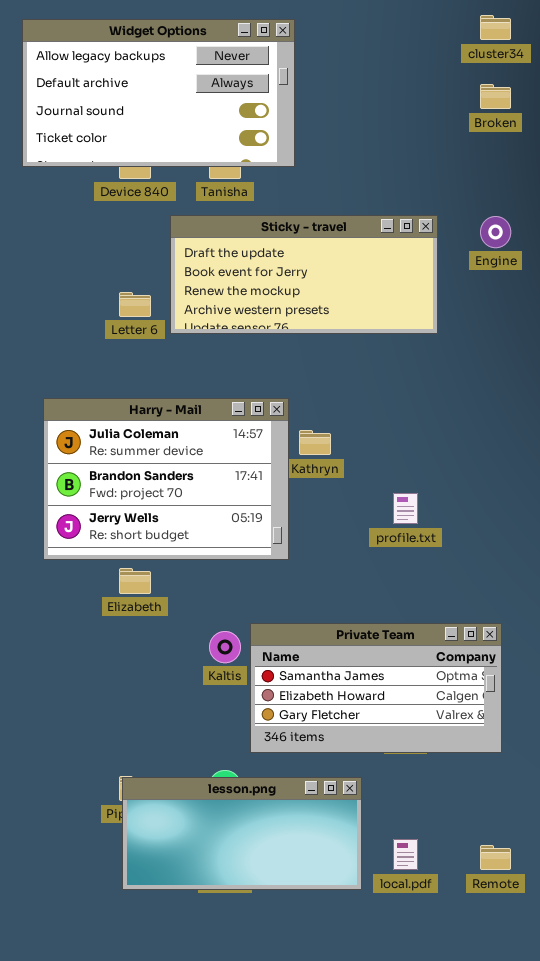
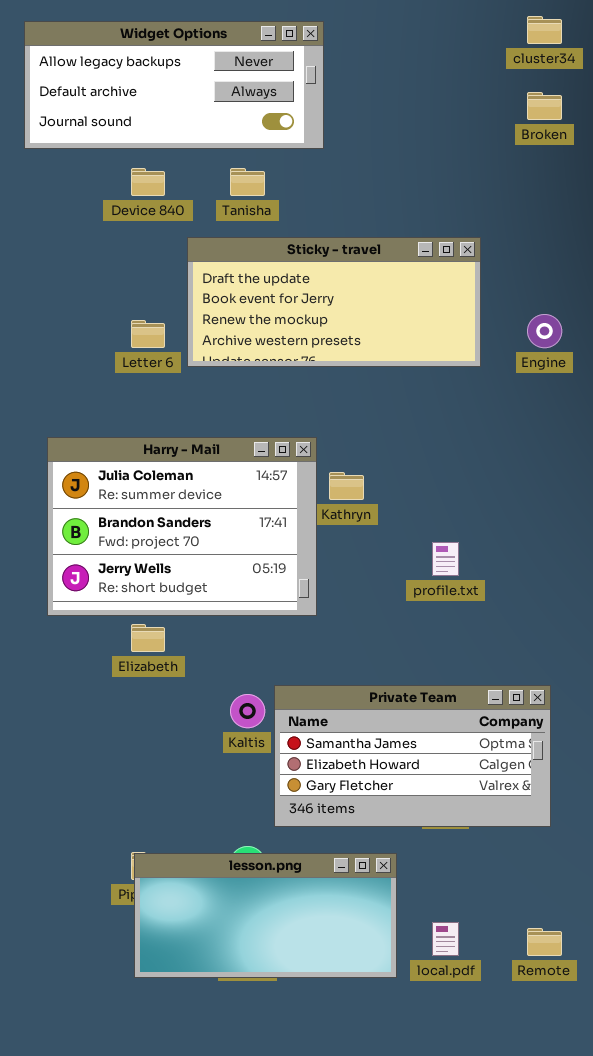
Widget Options: [22,19,295,167] -> [24,21,324,149], resized
Engine: [480,216,511,248] -> [527,314,562,348], moved

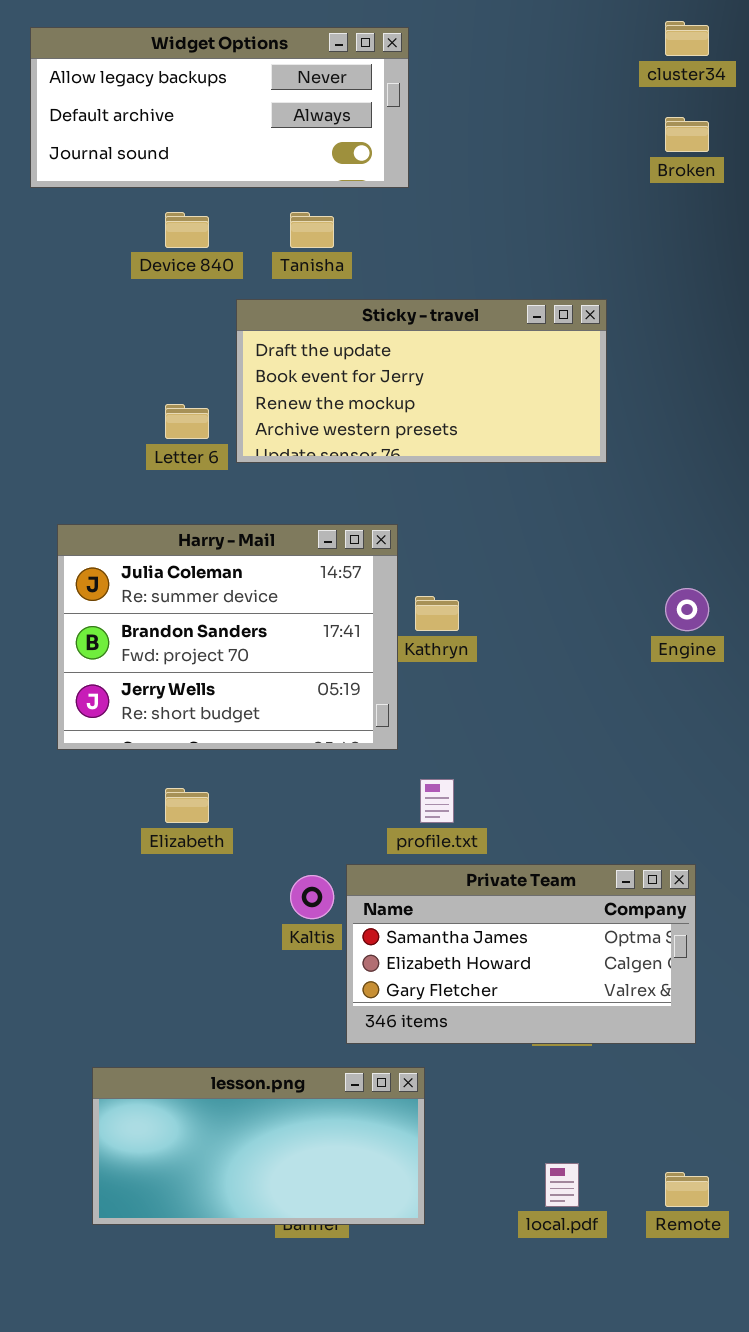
Engine: [527,314,562,348] -> [665,588,709,631], moved
Harry - Mail: [47,437,317,616] -> [57,524,398,750], moved
profile.txt: [432,542,459,576] -> [420,779,454,823], moved
lesson.png: [134,853,397,978] -> [92,1067,425,1225], moved

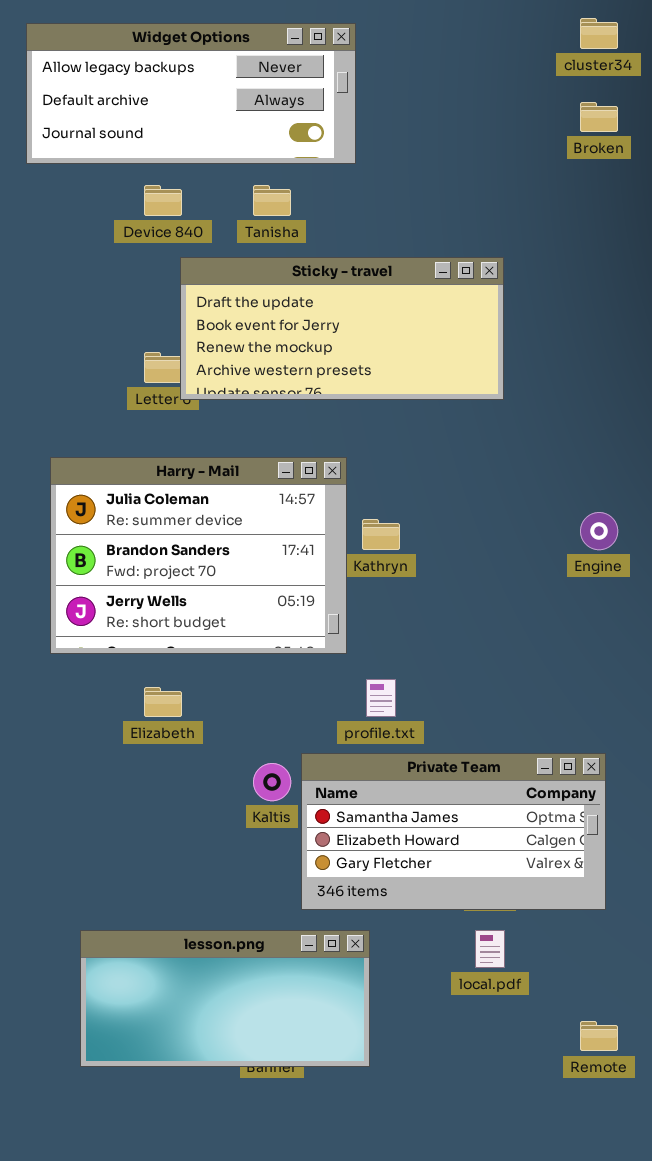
Sticky - travel: [236,299,607,463] -> [180,257,504,400], moved
local.pdf: [545,1163,579,1207] -> [475,930,505,968], moved

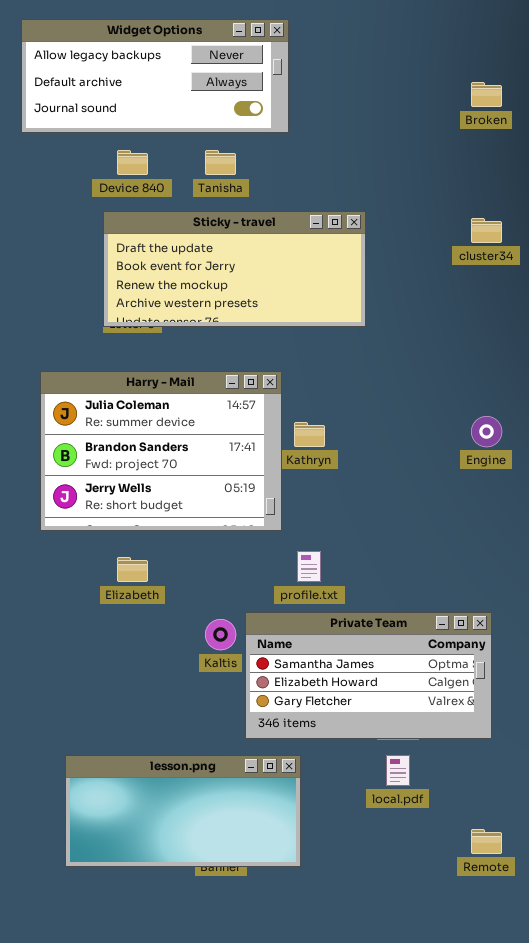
cluster34: [580,18,618,49] -> [471,218,502,243], moved
Sticky - travel: [180,257,504,400] -> [103,211,366,327], moved

